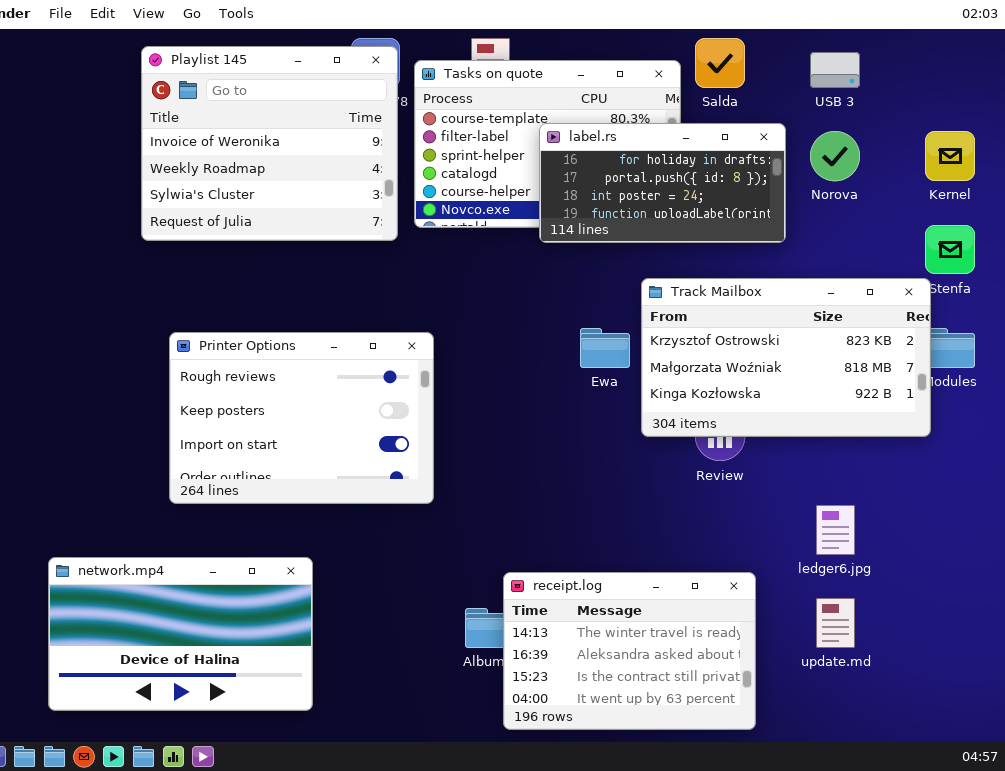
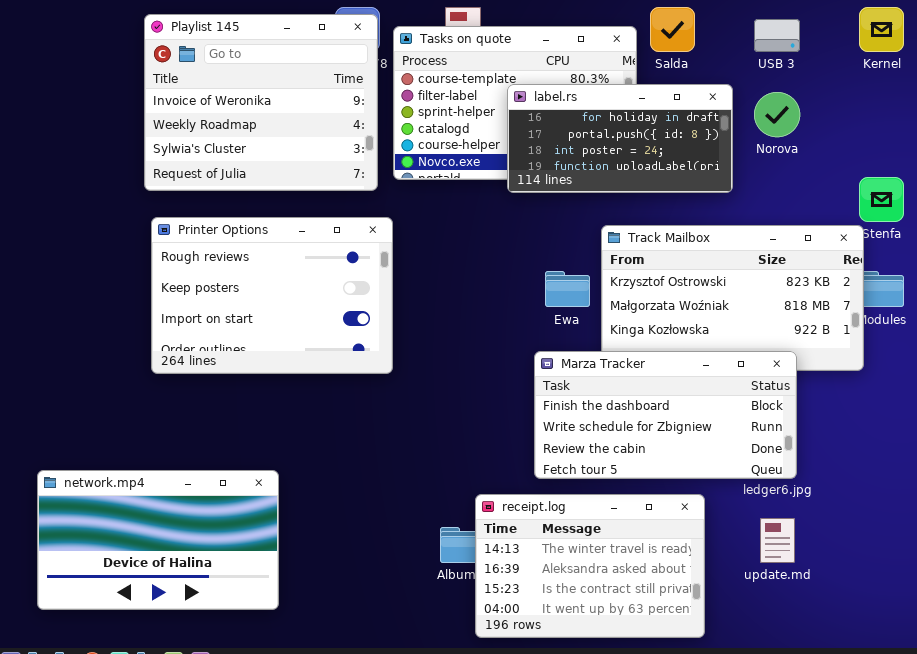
Kernel: [925,131,975,181] -> [859,7,904,52], moved
Printer Options: [169,332,434,504] -> [151,217,393,374], moved
Marza Tracker: none -> [534,351,797,479], opened
network.mp4: [48,557,313,711] -> [37,470,279,610], moved

